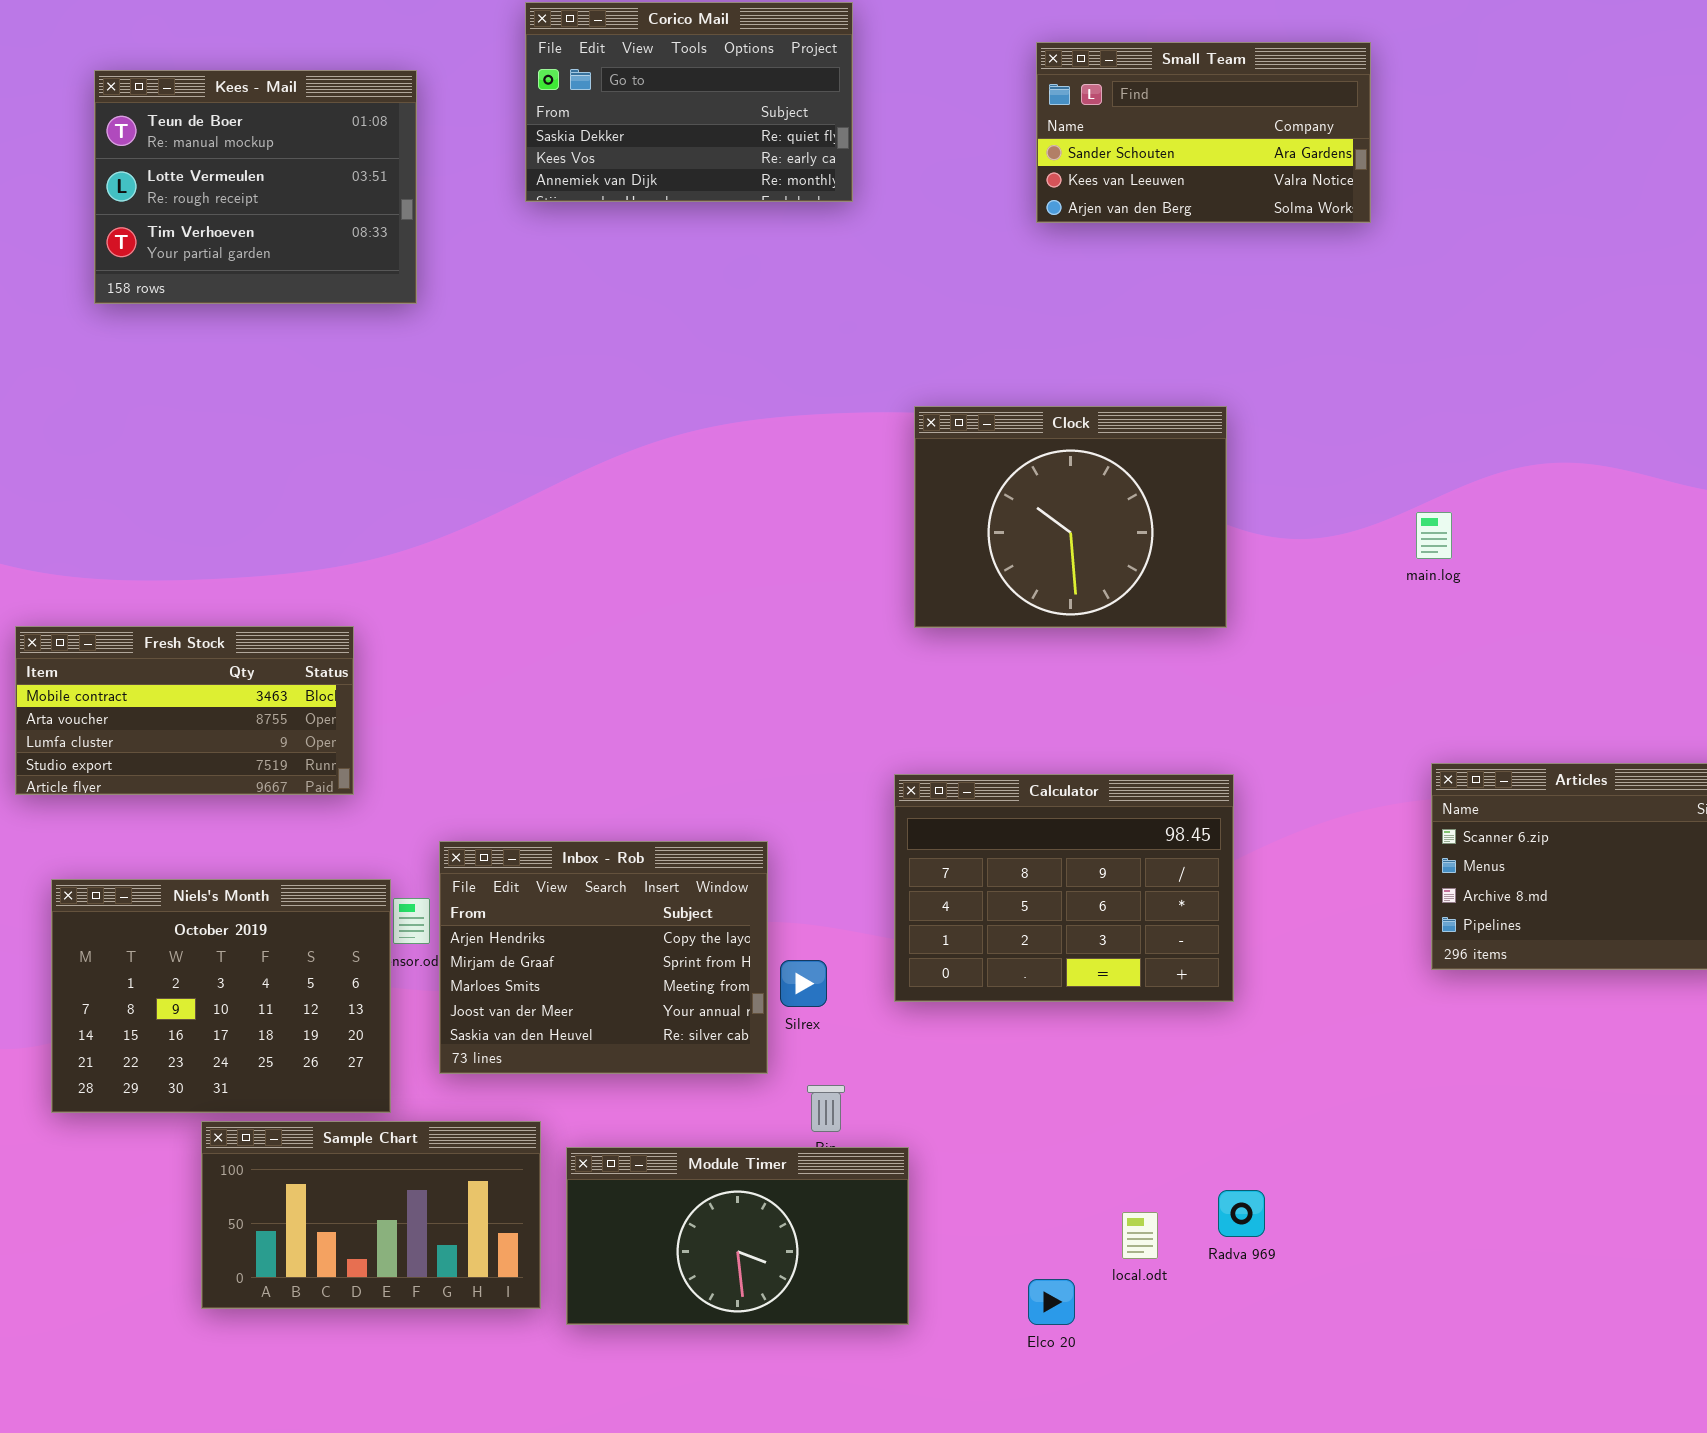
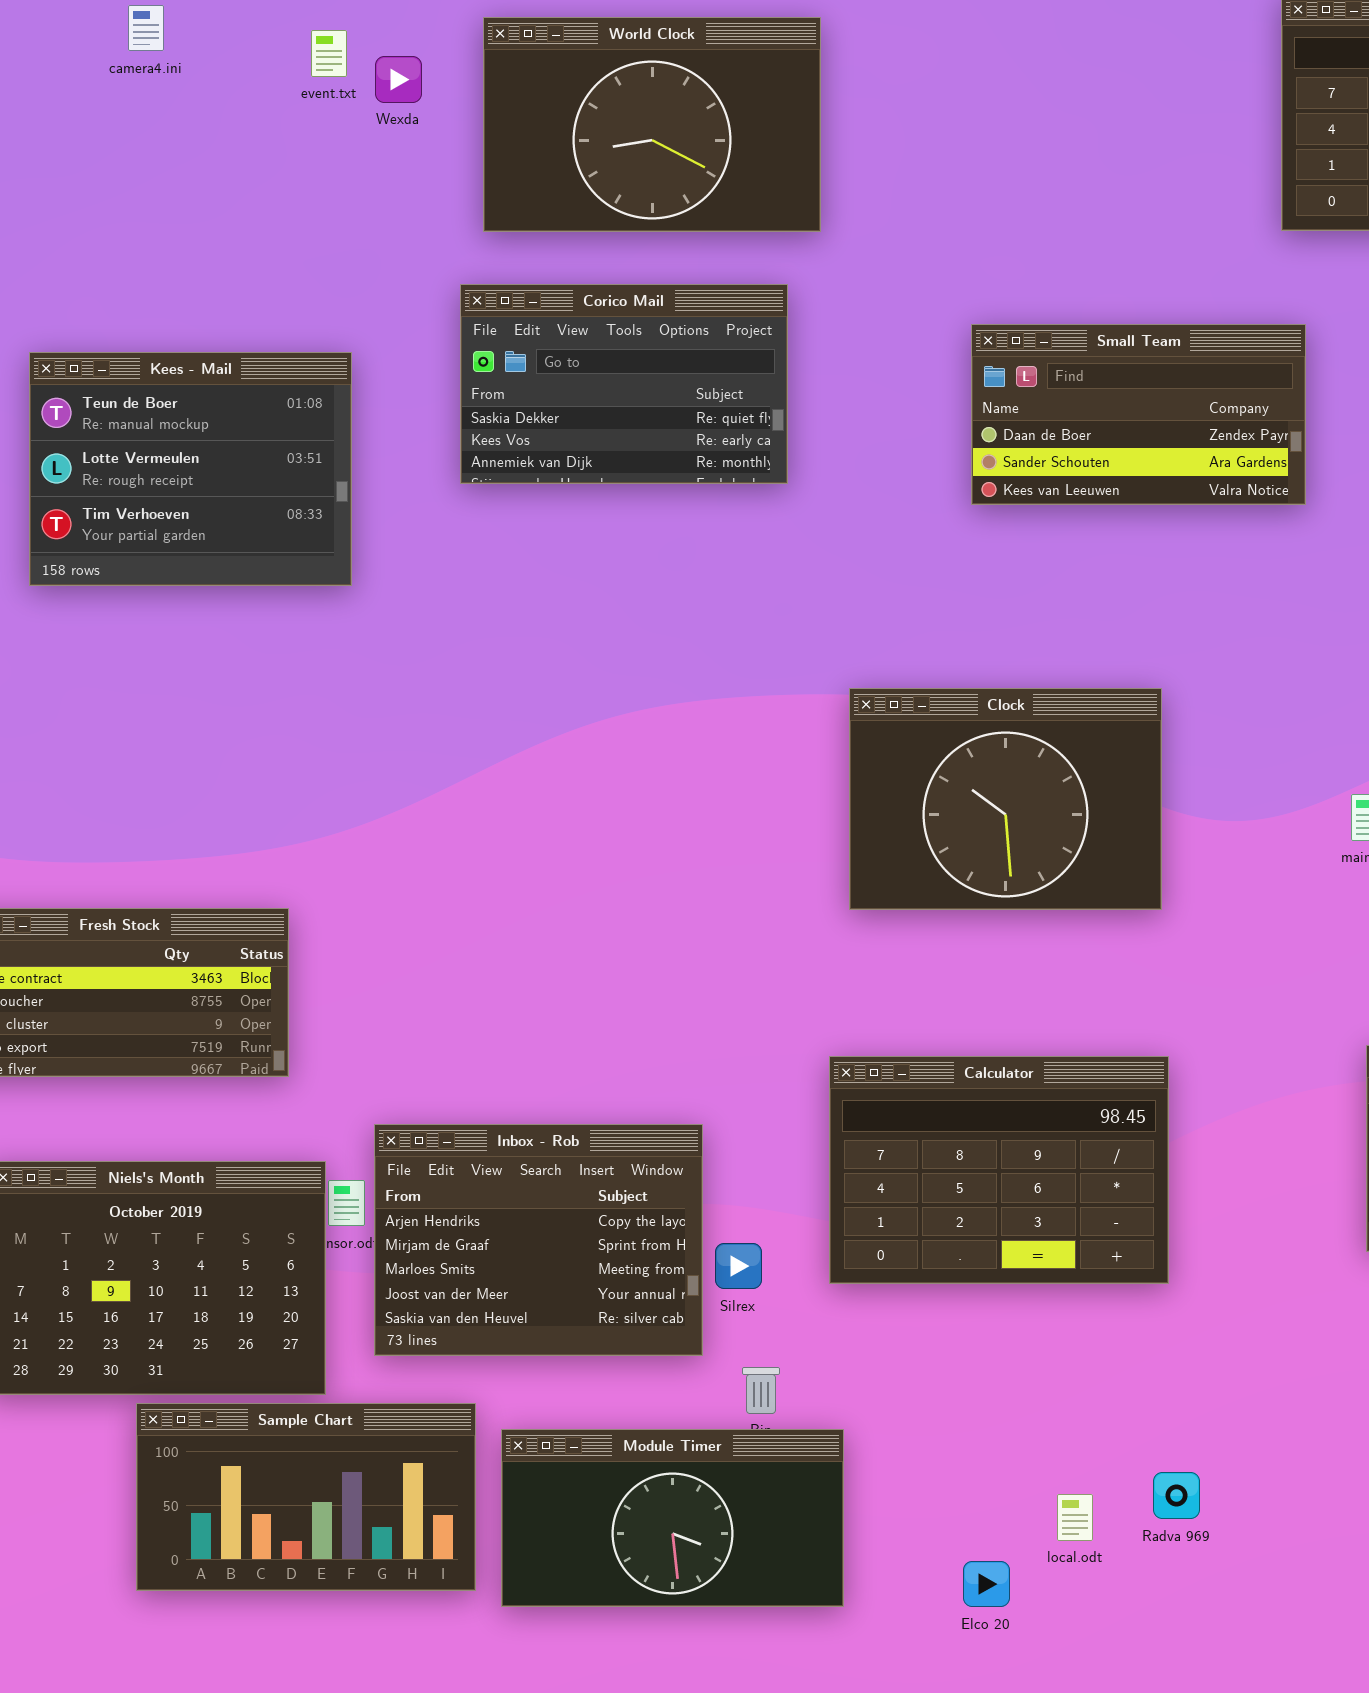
Small Team: [1036,42,1371,223] -> [971,324,1306,505], scrolled up 1 row

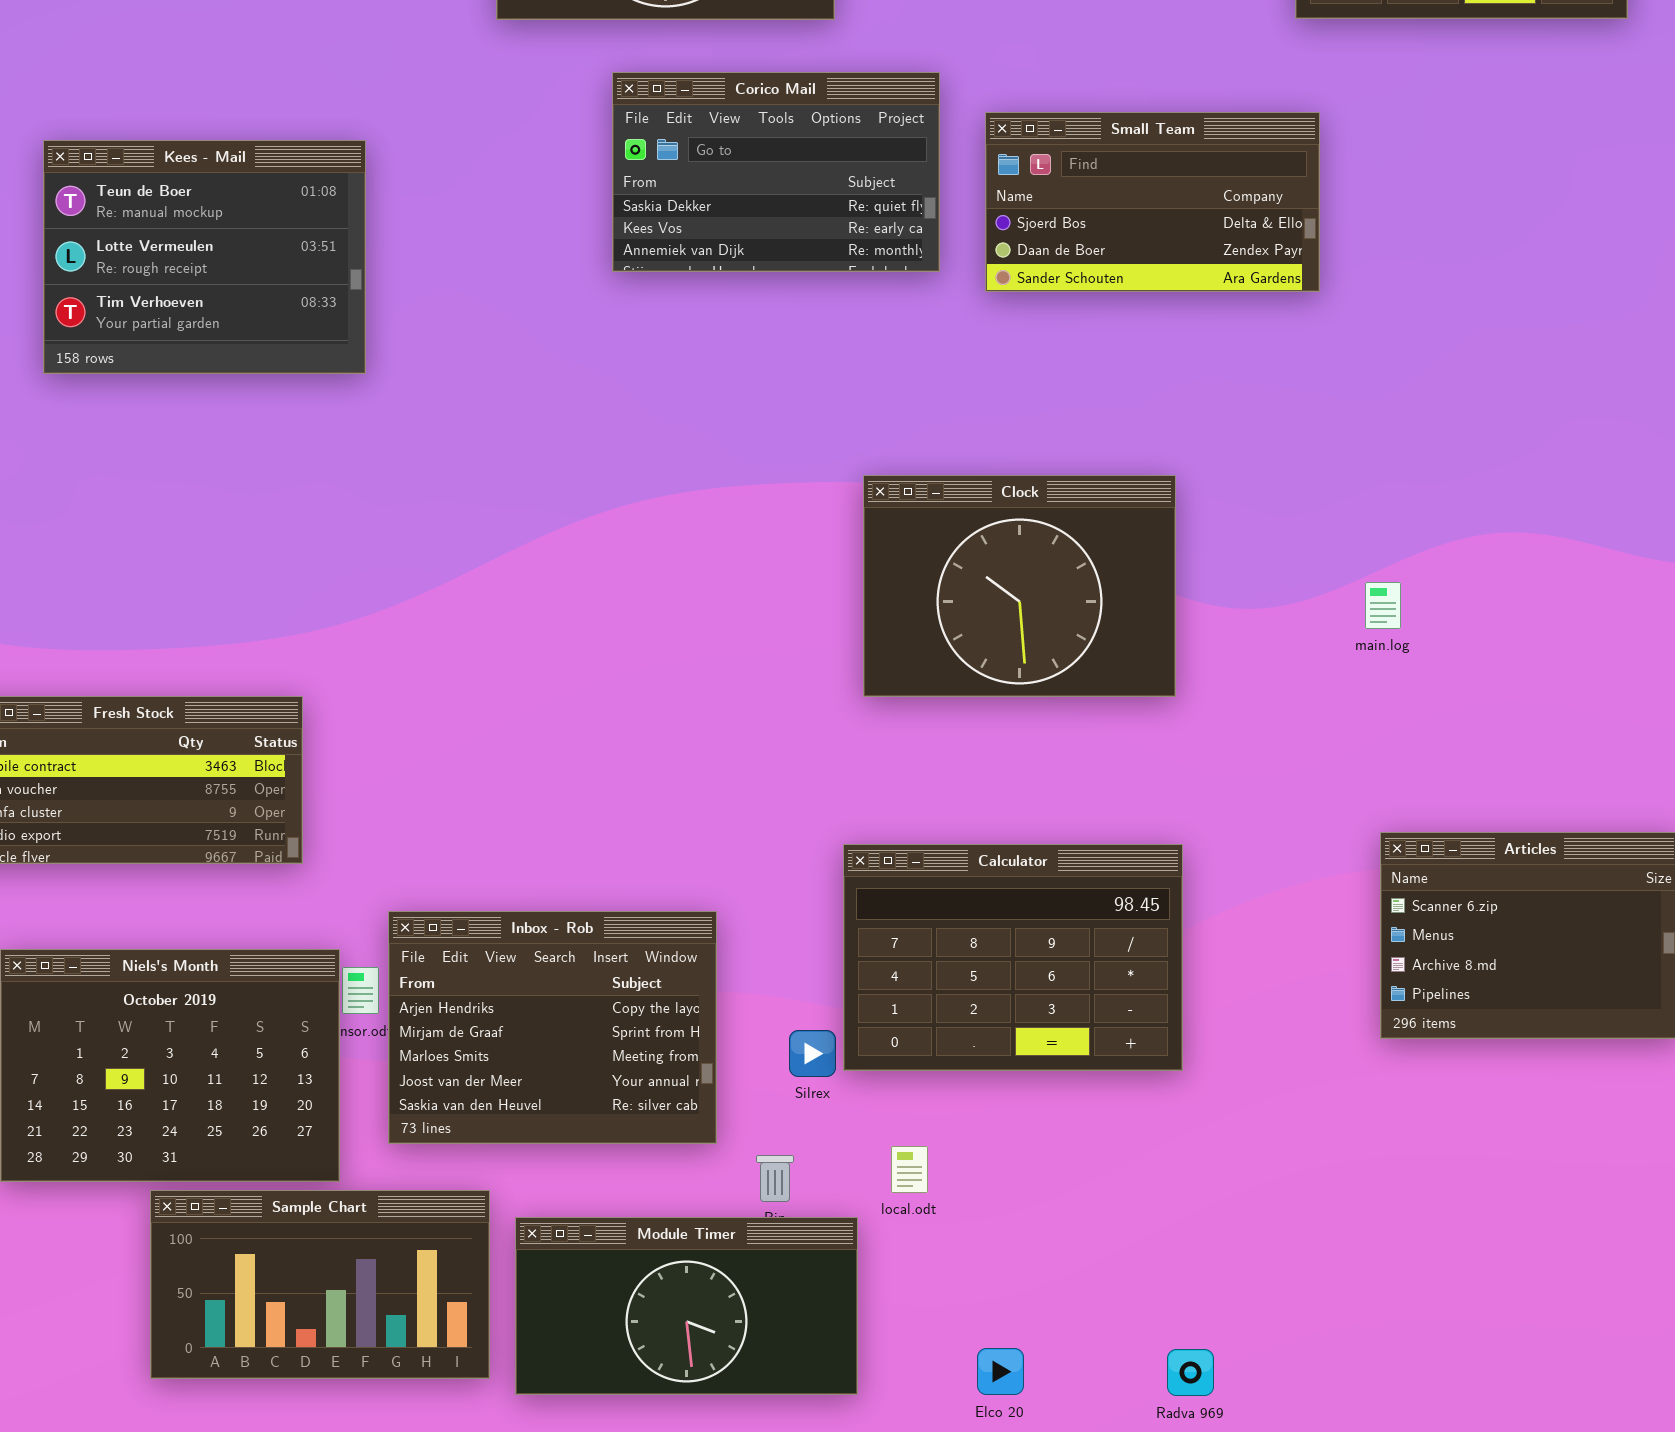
Corico Mail: [460,284,788,484] -> [612,72,940,272], moved
Small Team: [971,324,1306,505] -> [985,112,1320,292], scrolled up 1 row
Silrex: [715,1243,762,1289] -> [789,1030,836,1077], moved
Radva 969: [1153,1472,1200,1519] -> [1167,1349,1214,1396], moved
local.odt: [1057,1494,1093,1541] -> [891,1146,928,1193], moved

